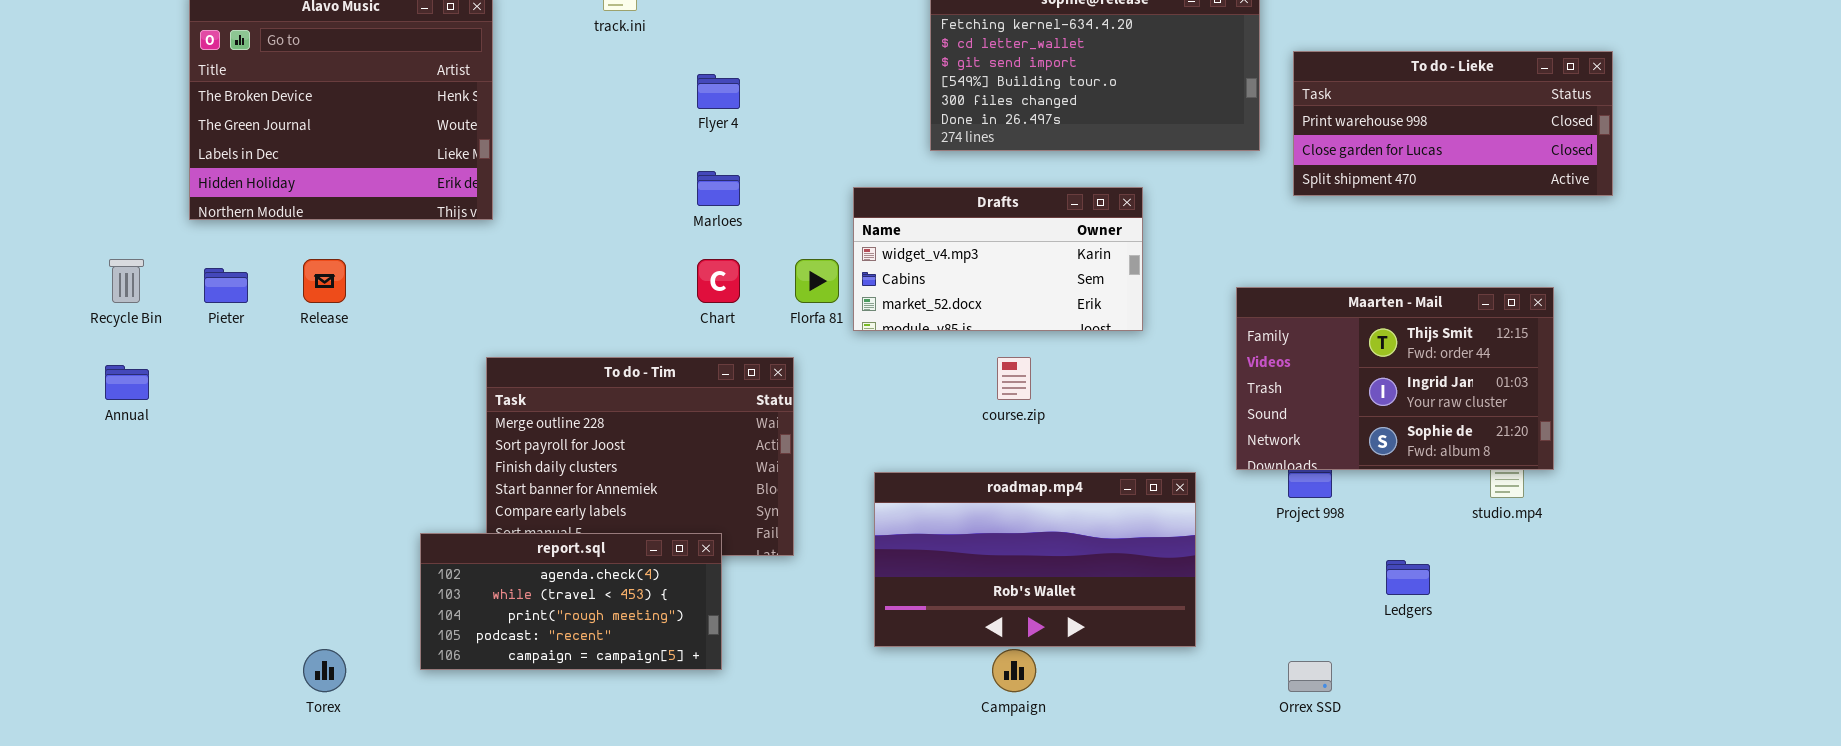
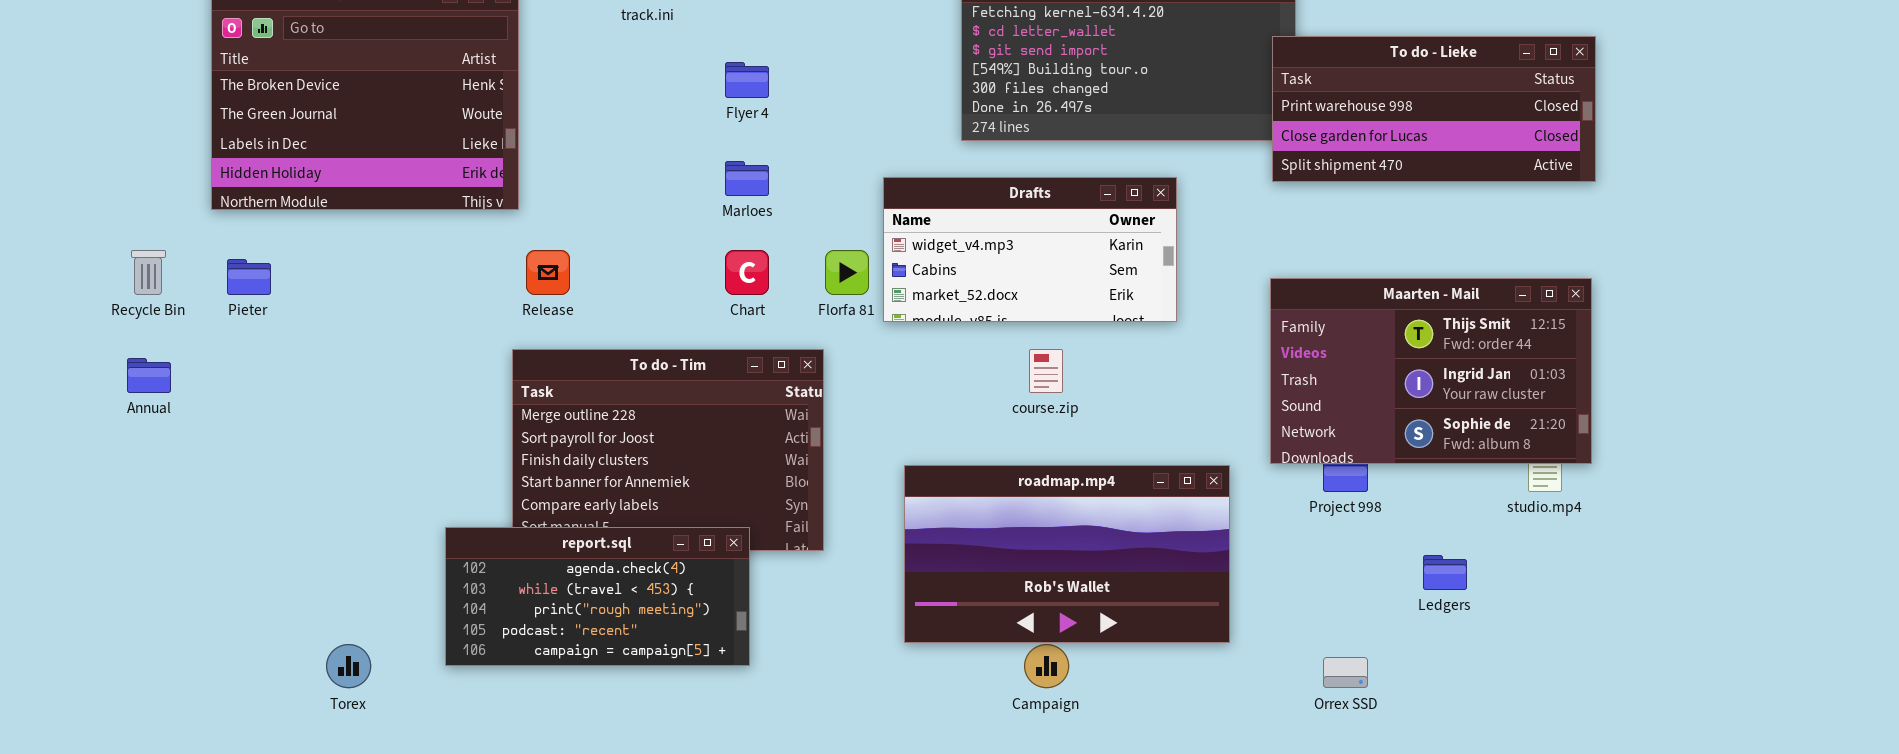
To do - Lieke: [1293,51,1613,196] -> [1272,36,1596,182], moved
Release: [303,259,346,303] -> [526,250,570,295], moved

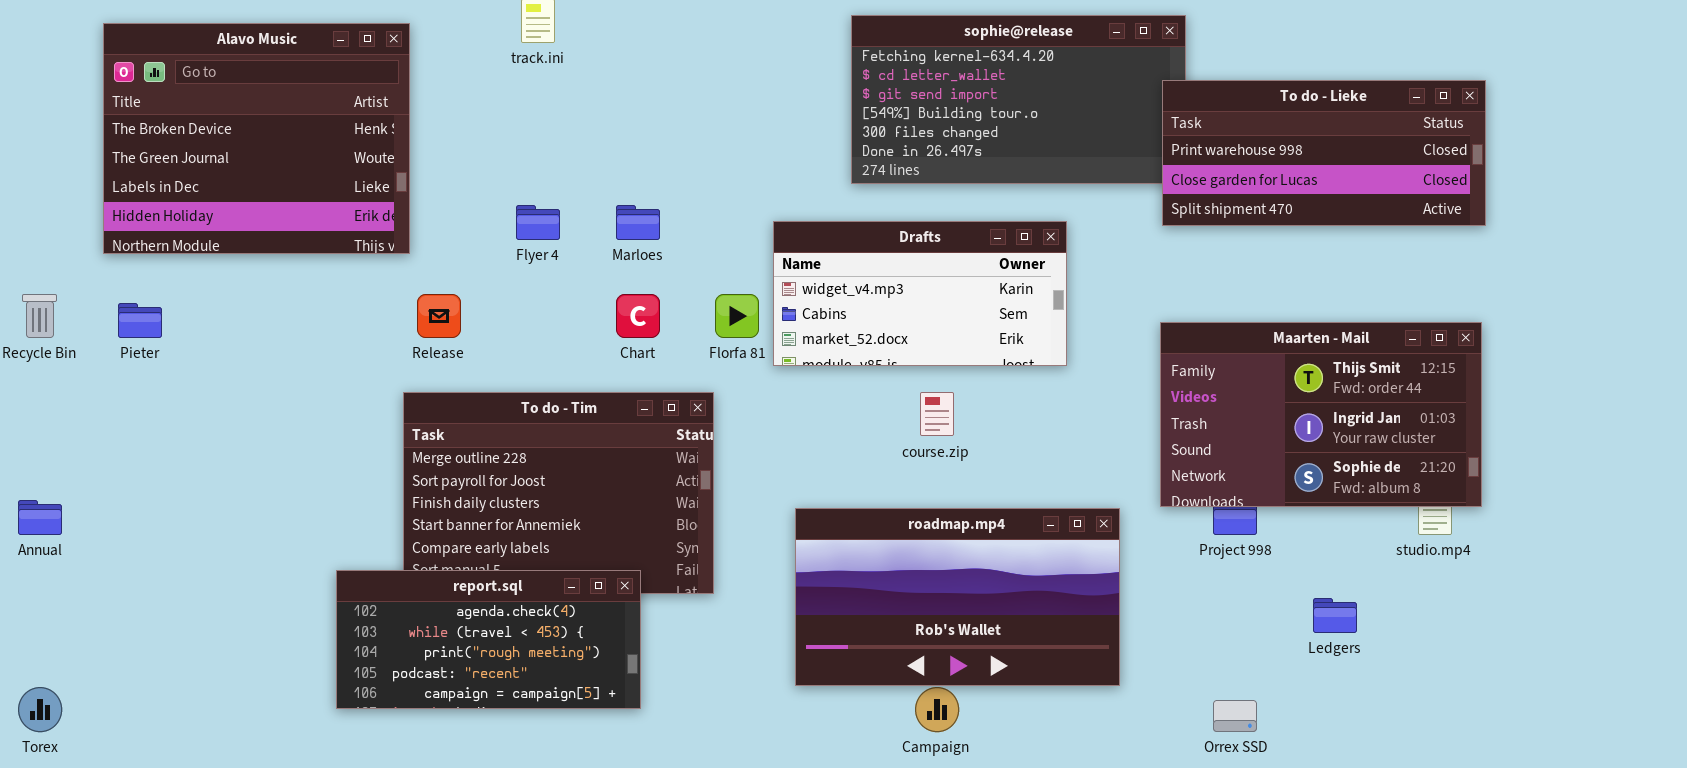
Flyer 4: [725,62,769,98] -> [516,205,560,240], moved
Annual: [127,358,171,393] -> [18,500,62,535], moved
Torex: [326,644,371,688] -> [18,687,62,732], moved

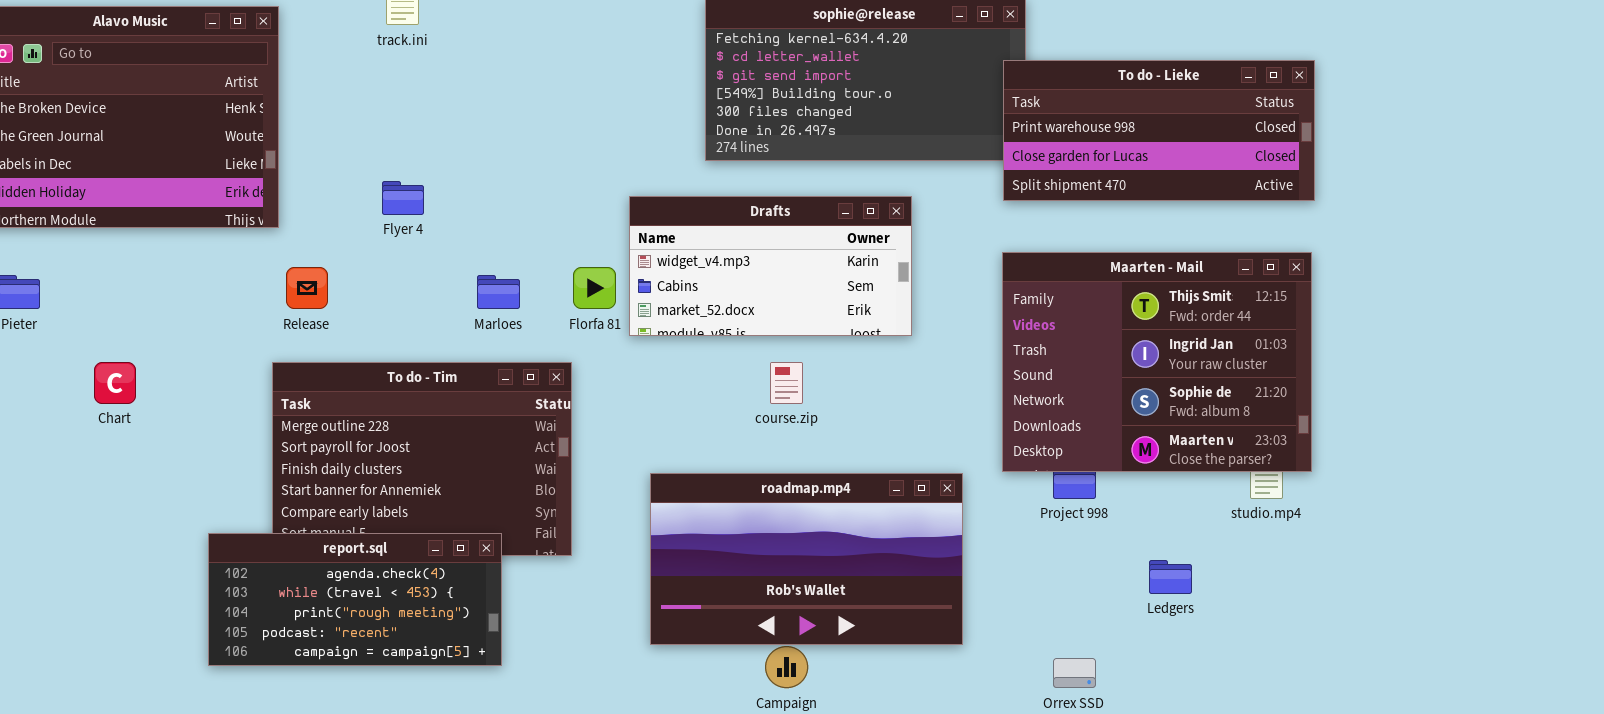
Marloes: [616,205,660,240] -> [477,275,520,309], moved
Chart: [616,294,660,338] -> [94,362,136,404], moved
Maarten - Mail: [1160,322,1482,507] -> [1002,252,1312,472], resized

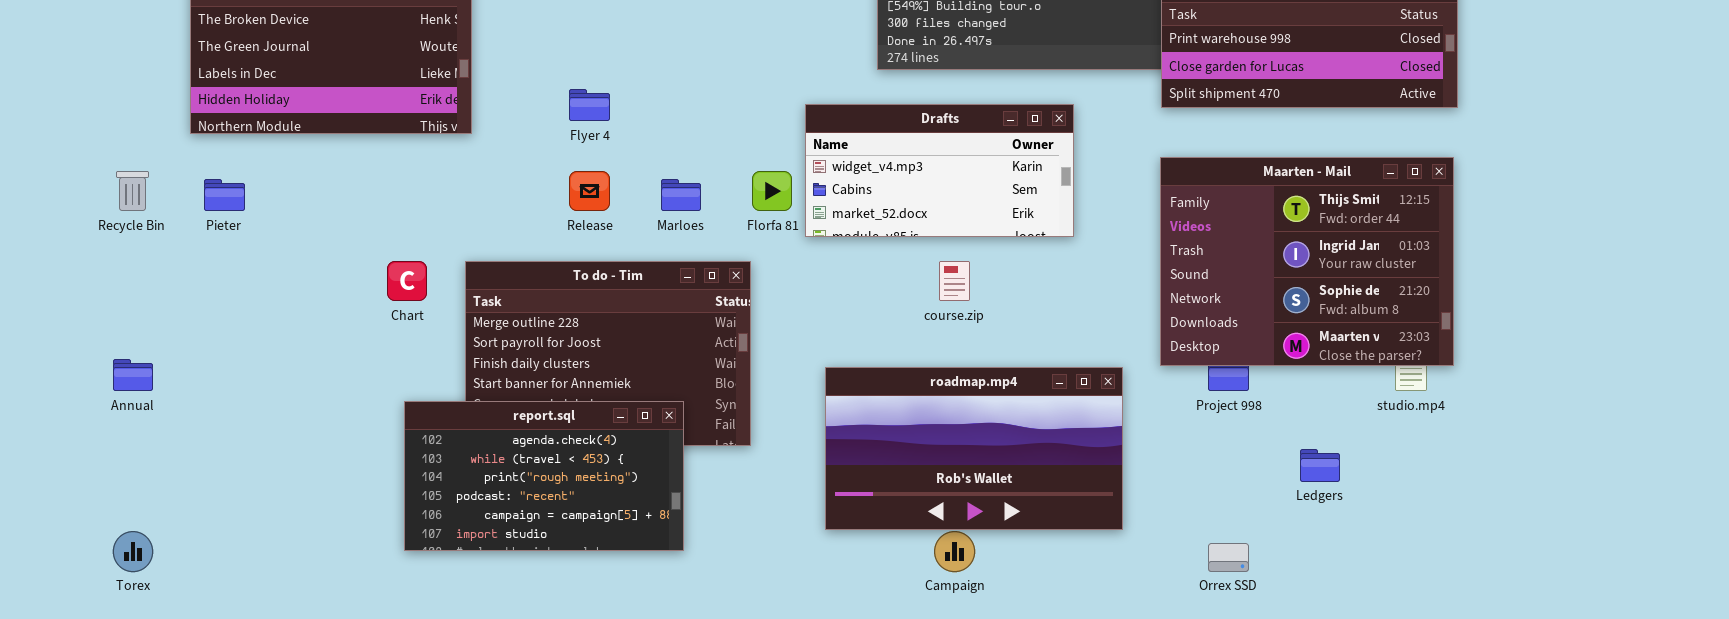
Release: [286,267,328,309] -> [569,171,610,211], moved
Chart: [94,362,136,404] -> [387,261,427,301], moved
report.sql: [208,533,502,666] -> [404,401,684,551], resized

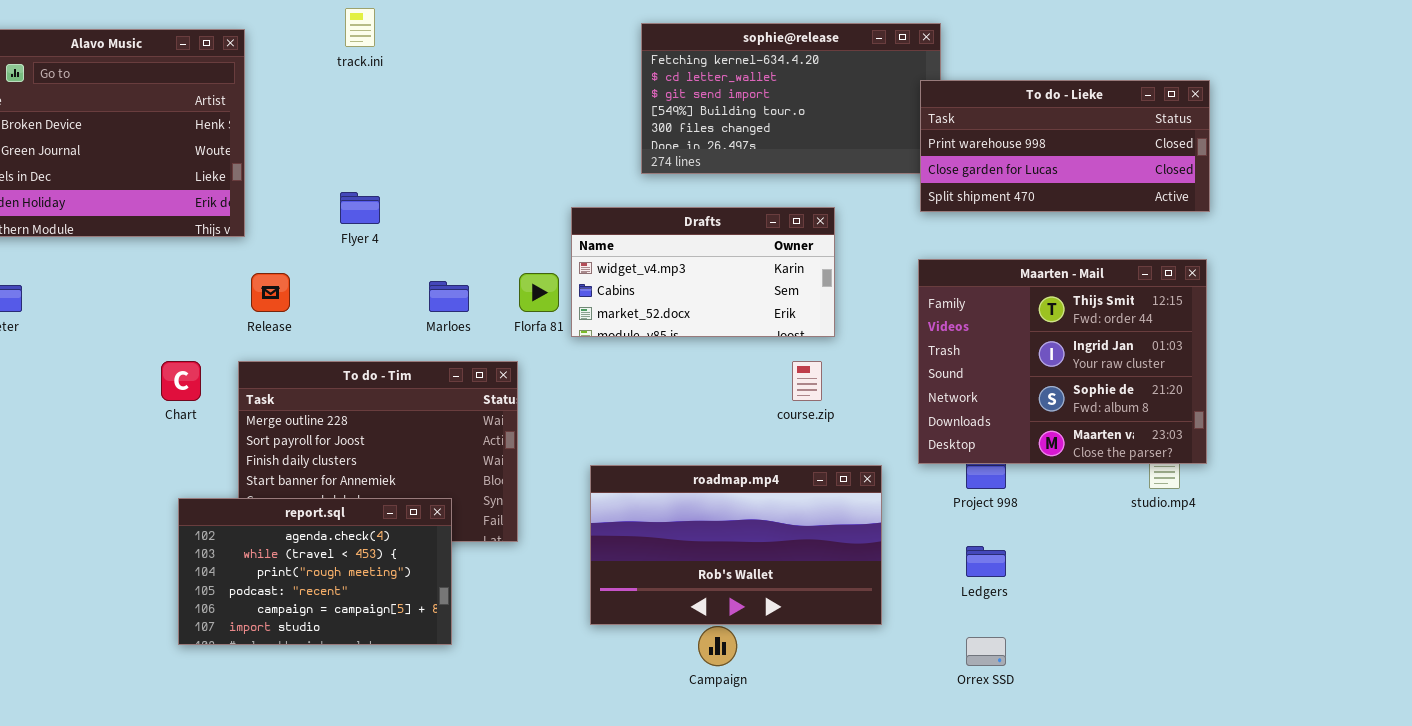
Release: [569,171,610,211] -> [251,273,290,312], moved
course.zip: [939,261,970,301] -> [792,361,822,401], moved
Ledgers: [1300,449,1340,482] -> [966,546,1006,577], moved

